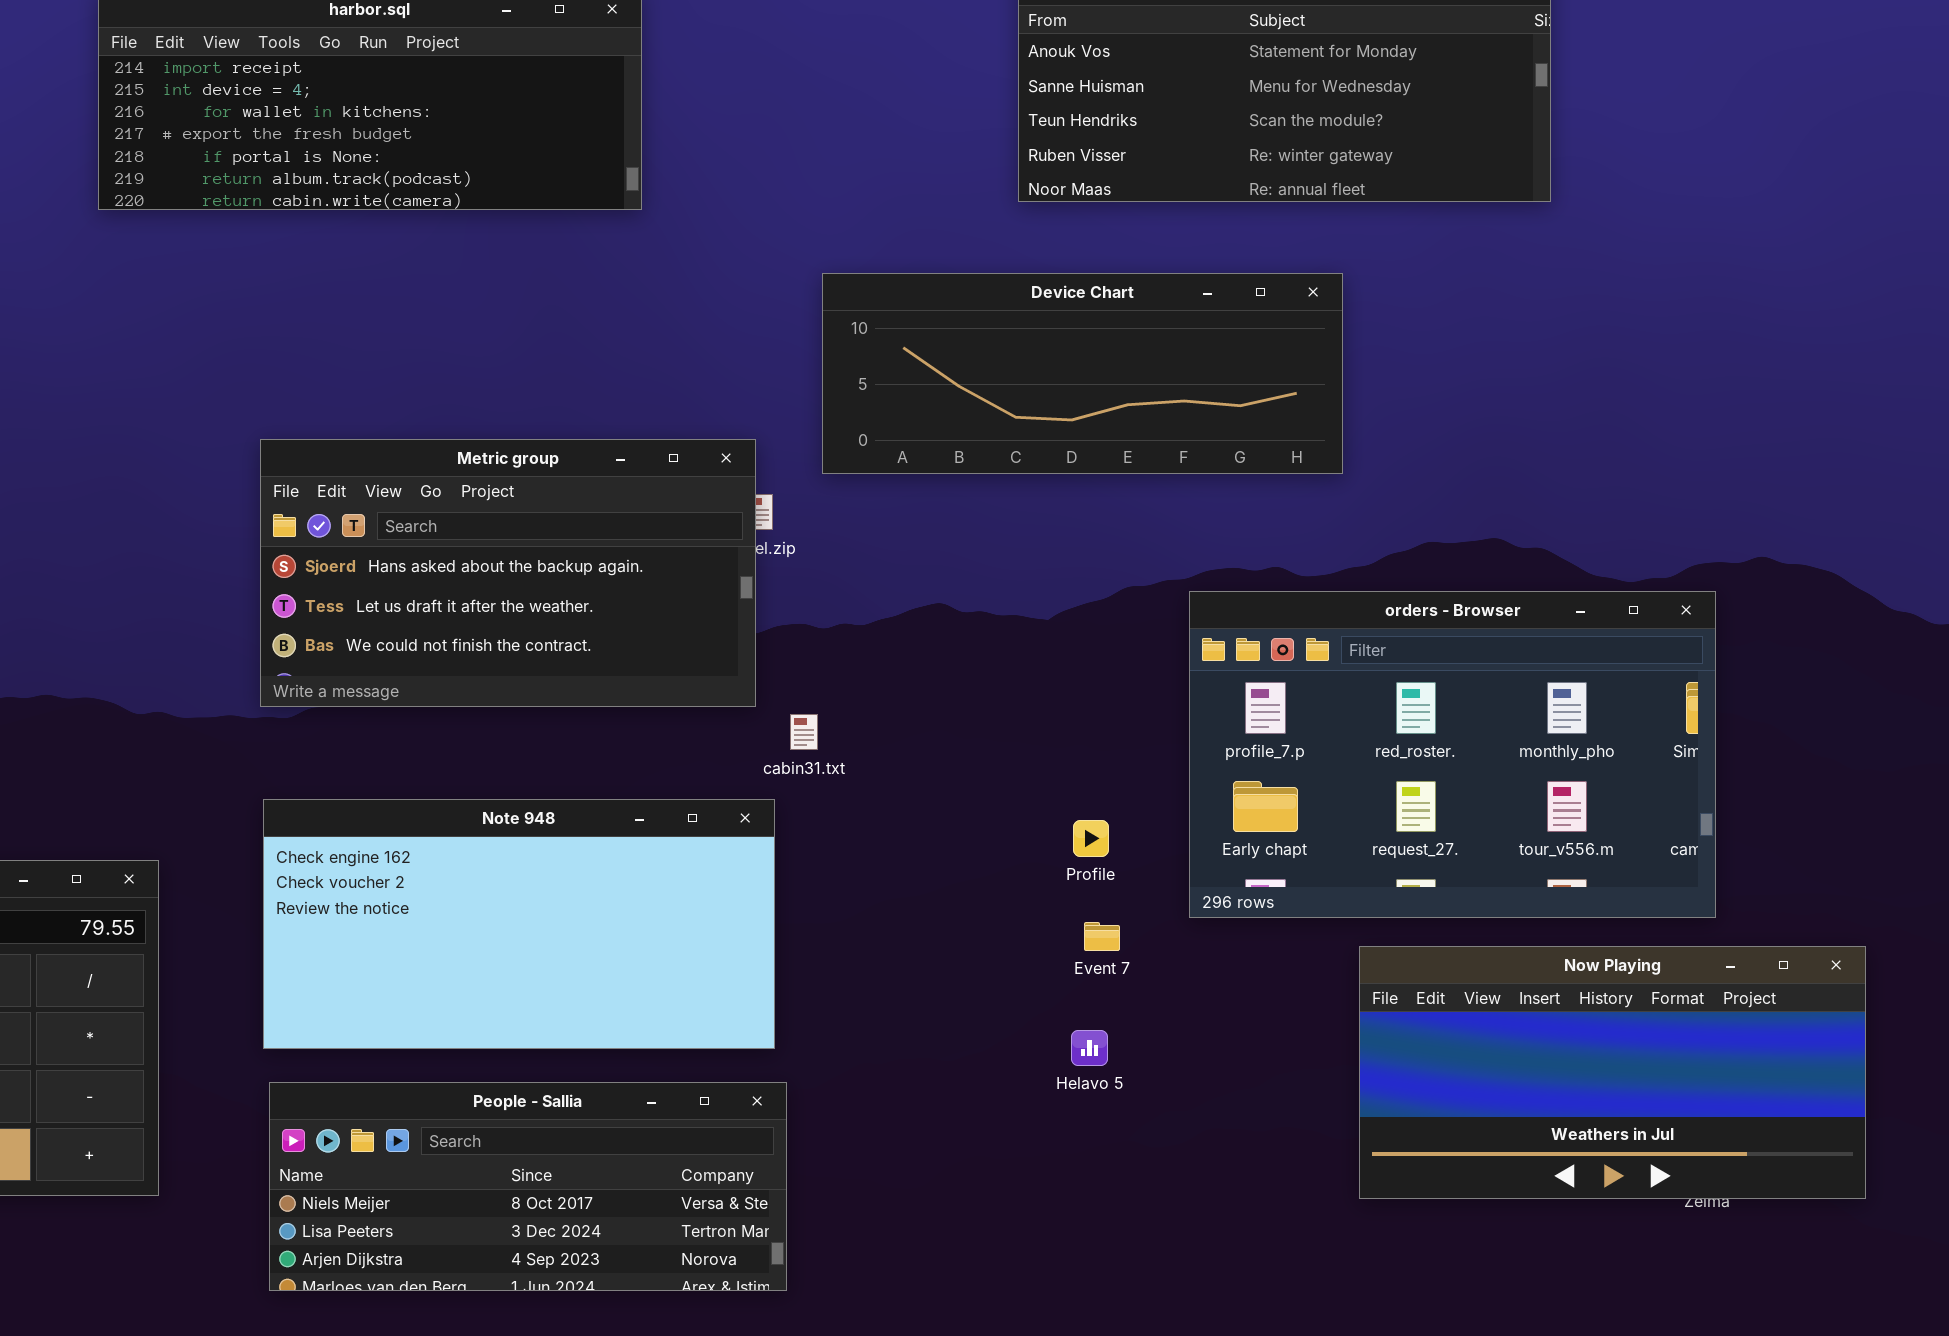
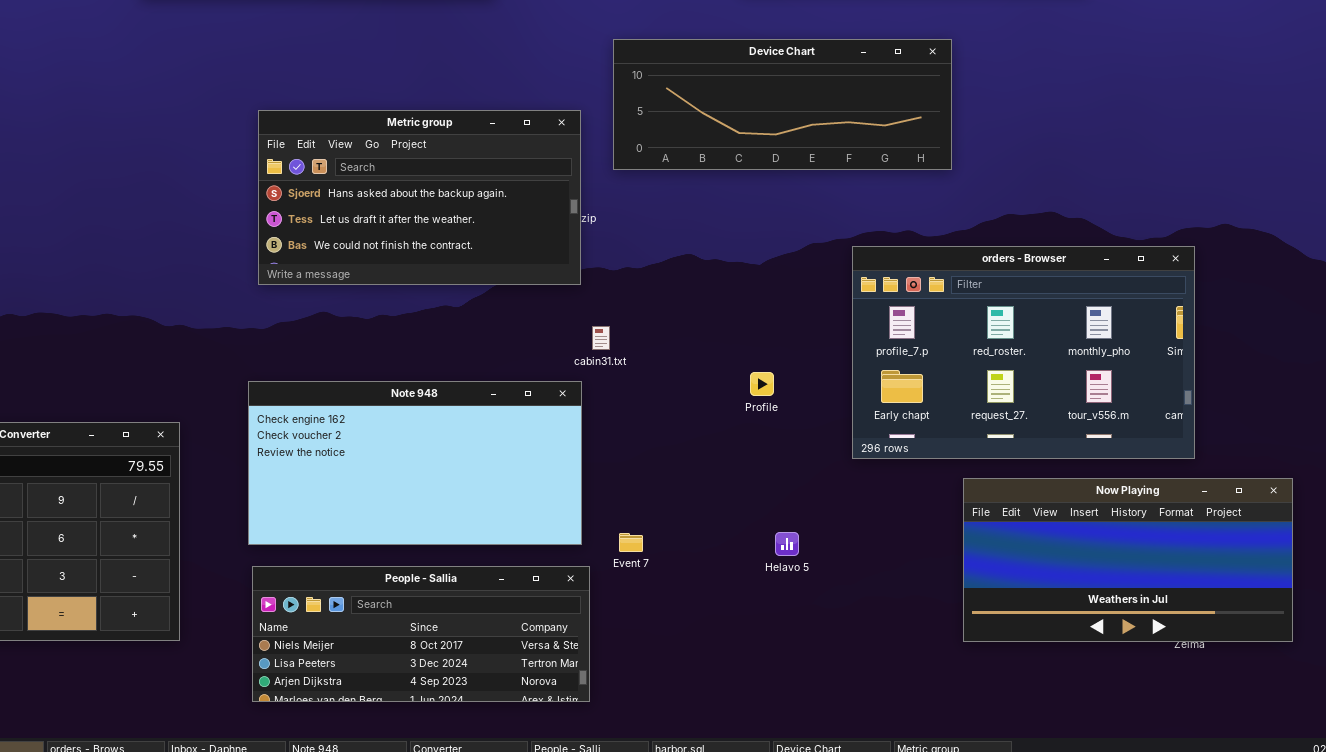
Metric group: [260,439,756,707] -> [258,110,581,285], moved
Profile: [1073,820,1109,857] -> [750,372,774,396], moved
Event 7: [1084,922,1120,951] -> [619,533,643,552], moved

